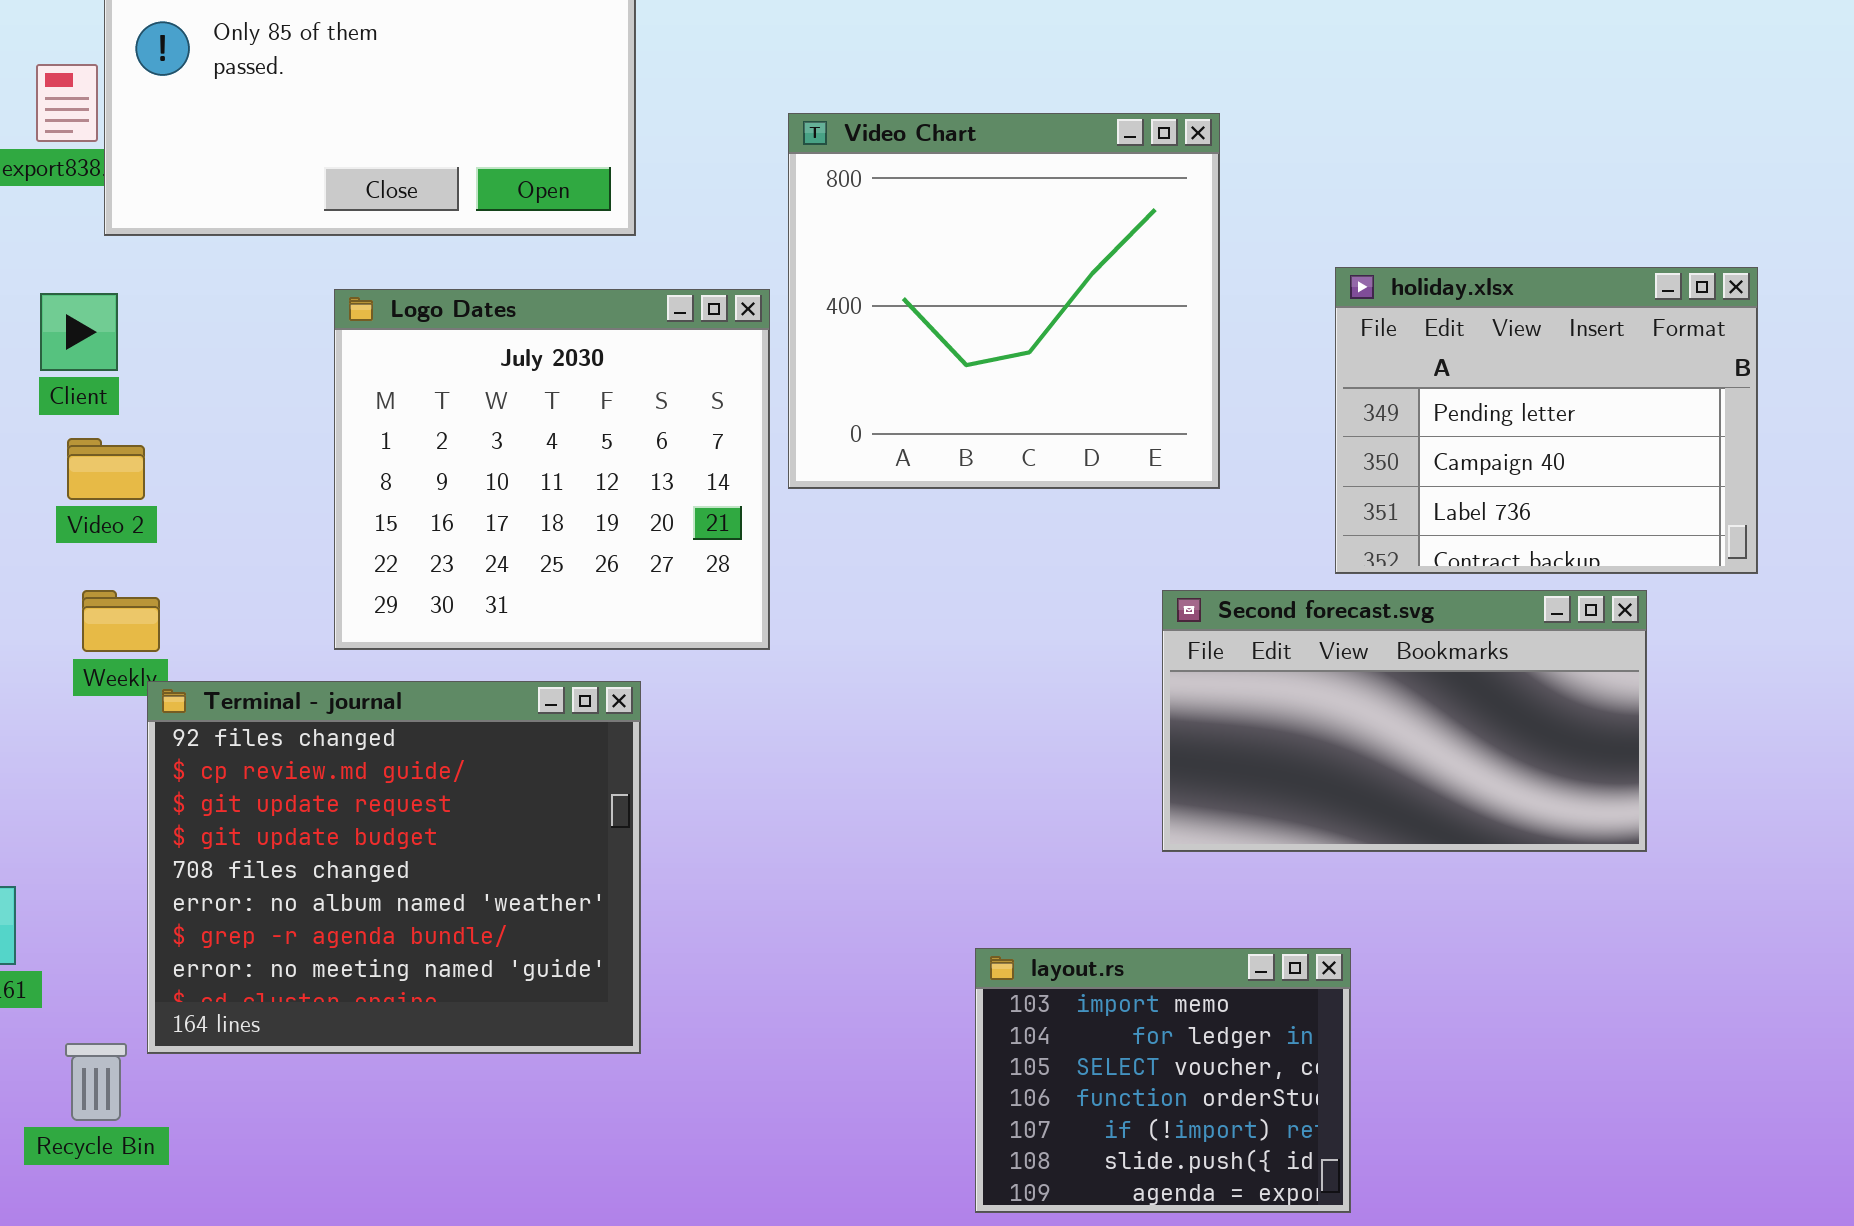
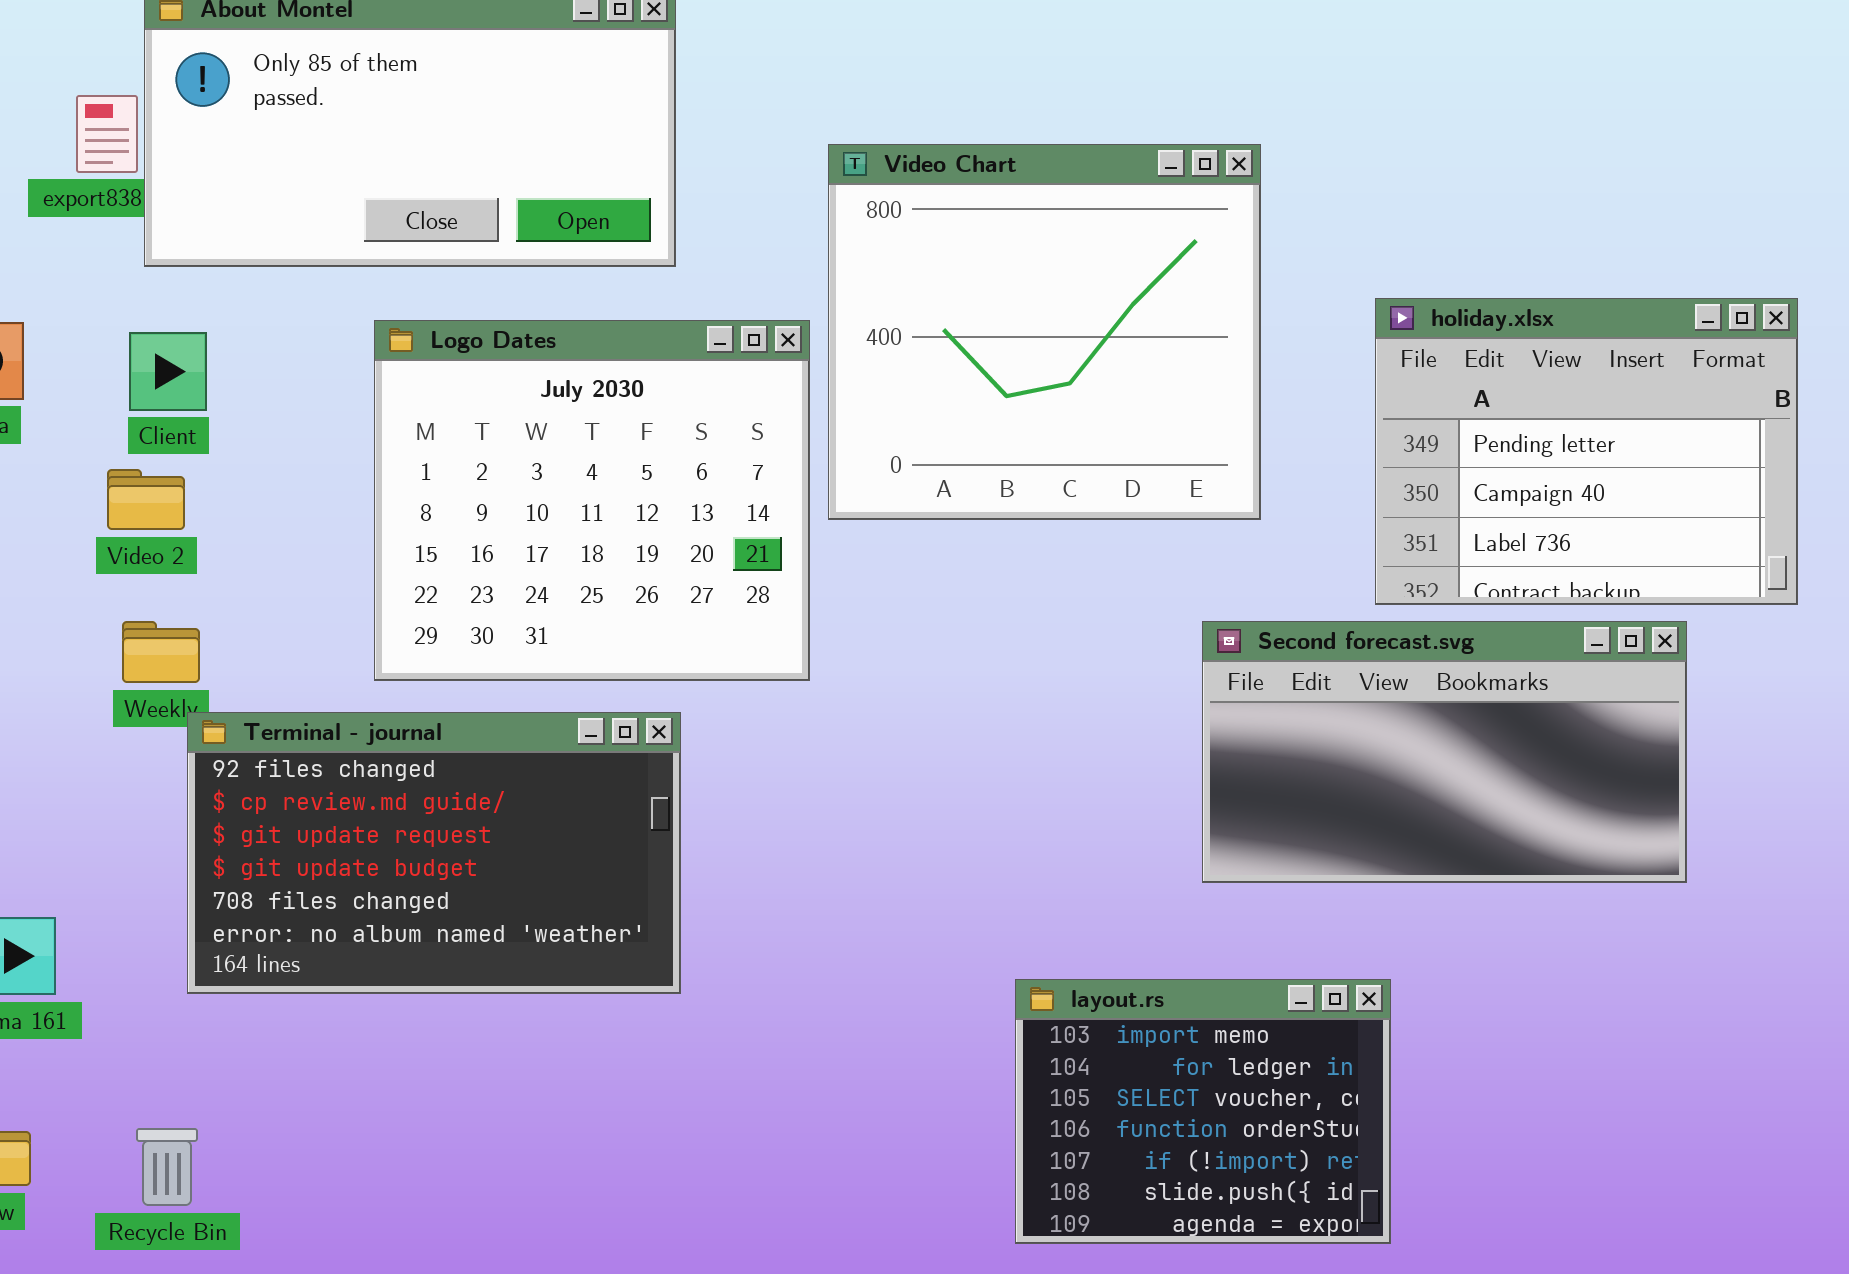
Client: [40,293,118,371] -> [129,332,207,411], moved
Terminal - journal: [147,681,641,1054] -> [187,712,681,994], resized
Recycle Bin: [65,1043,127,1121] -> [136,1128,198,1206], moved

